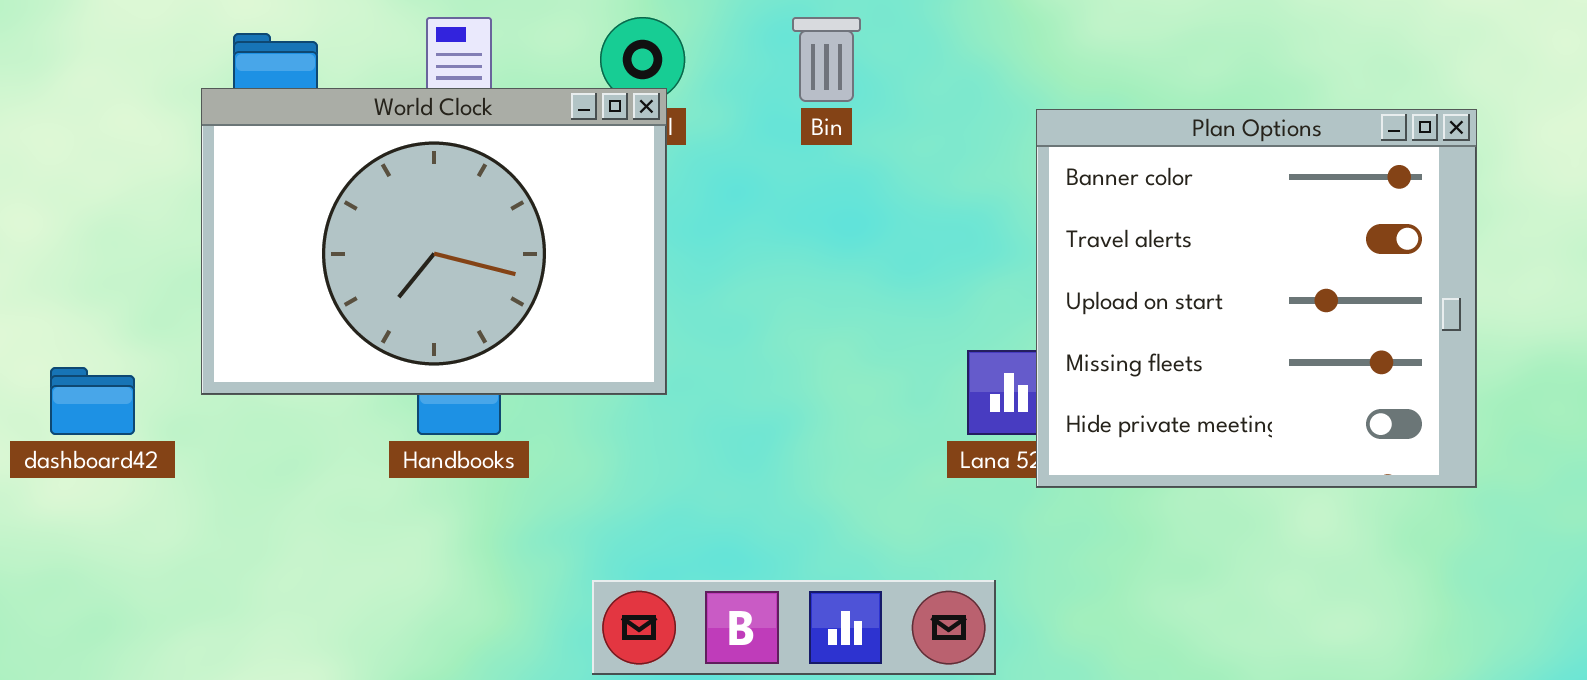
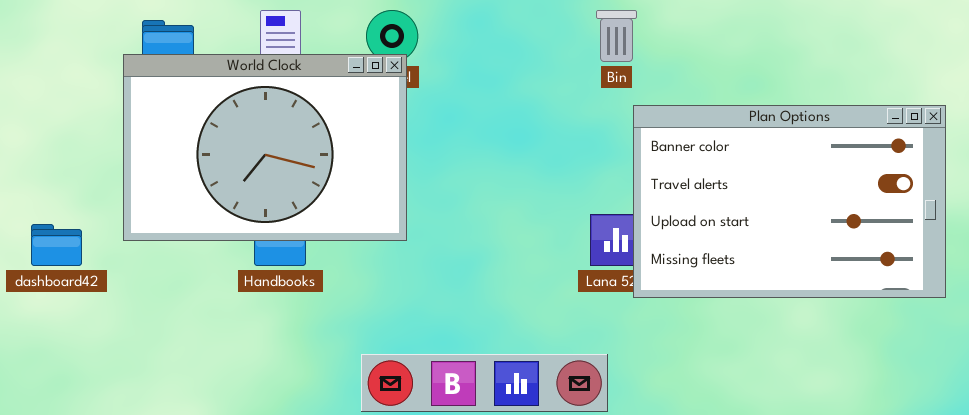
Bin: [792,17,861,102] -> [596,10,637,62], moved
Plan Options: [1036,109,1477,488] -> [633,105,946,298], resized

